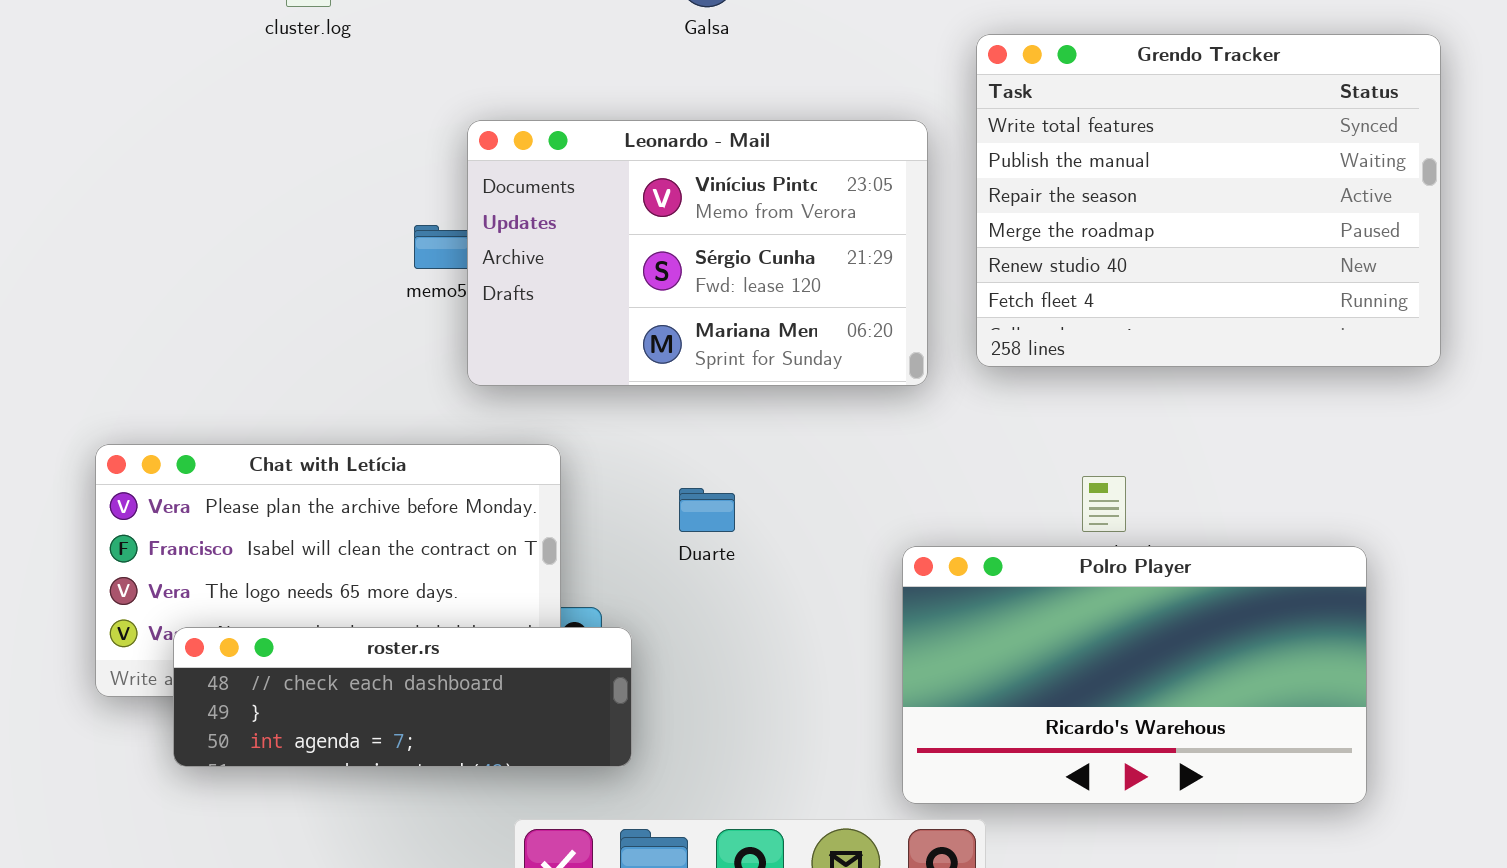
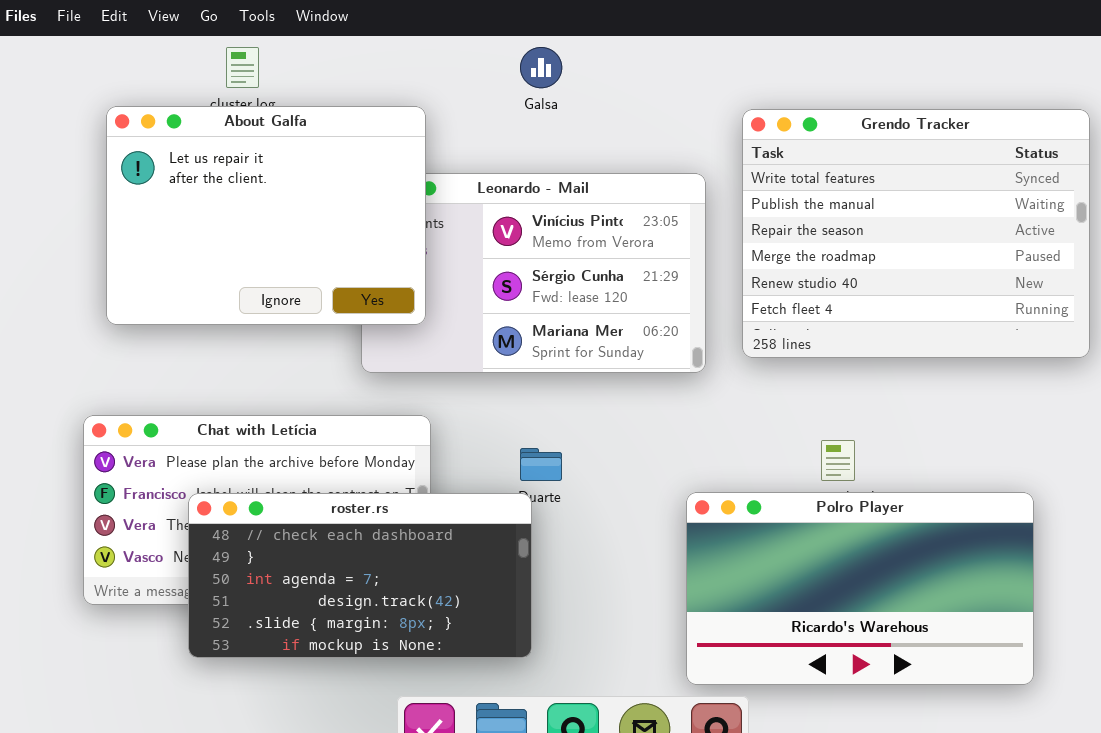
About Galfa: none -> [106,106,426,325], opened
roster.rs: [173,627,632,767] -> [188,493,532,658], moved, resized

